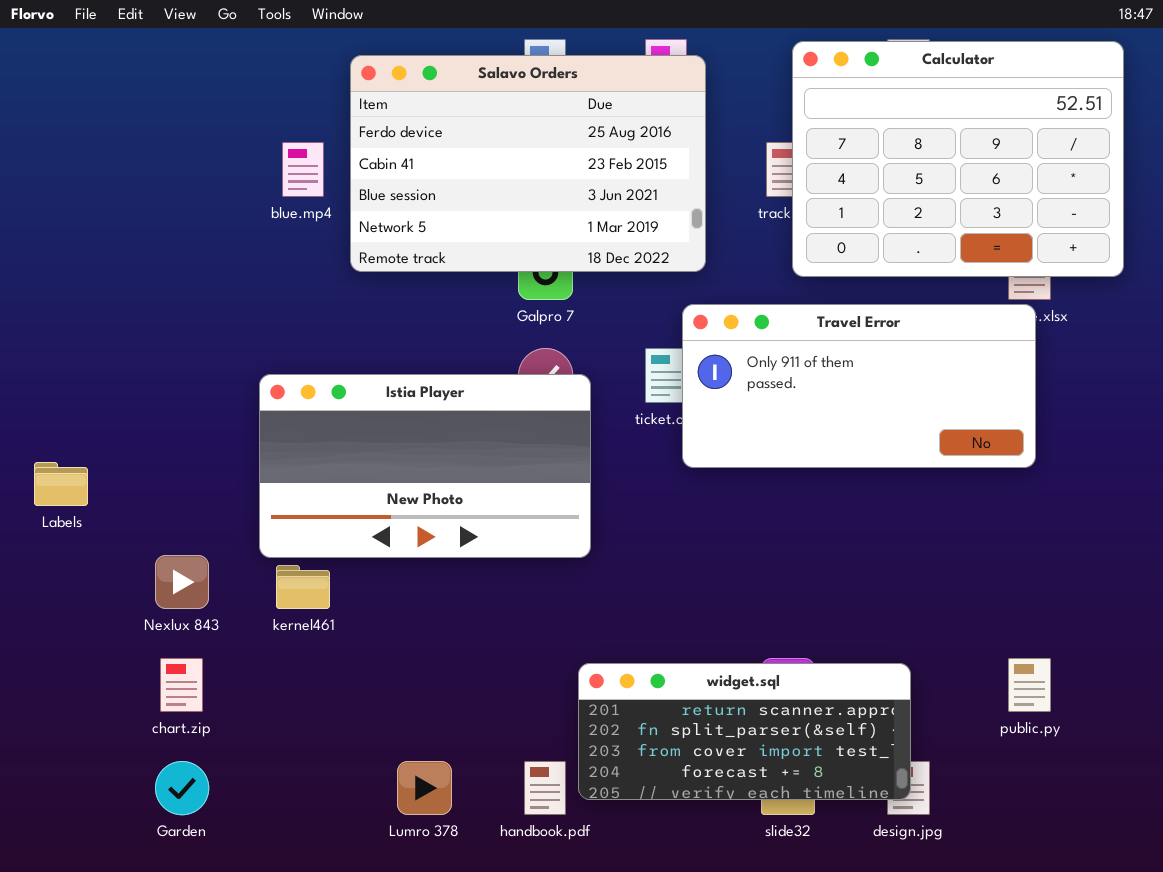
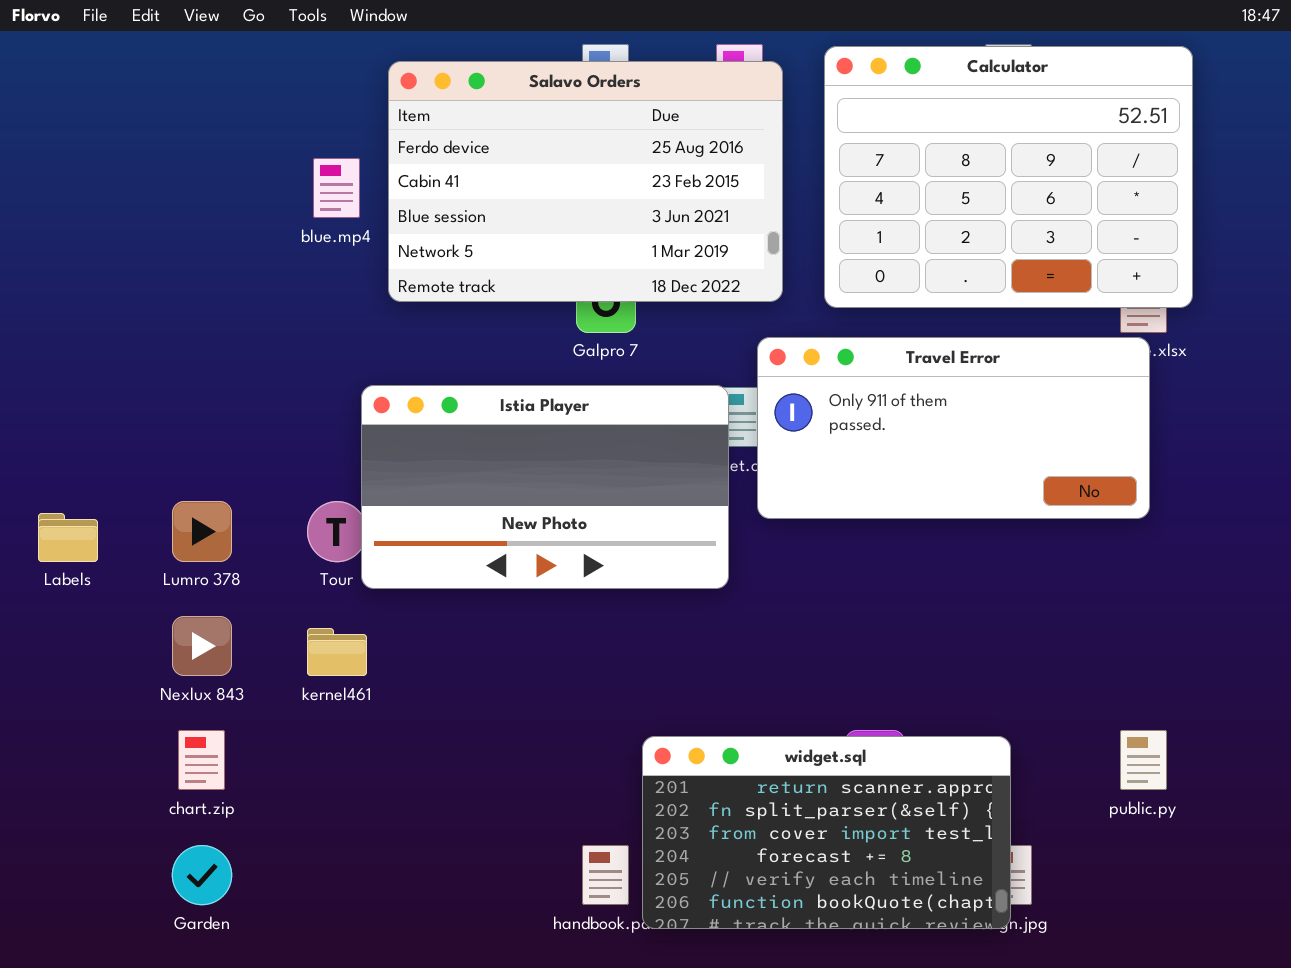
Calculator: [792,41,1124,277] -> [824,46,1193,308], moved
Istia Player: [259,374,591,558] -> [361,385,729,589], moved
widget.sql: [578,663,911,800] -> [642,736,1011,929], resized
Lumro 378: [397,761,452,815] -> [172,501,232,562], moved

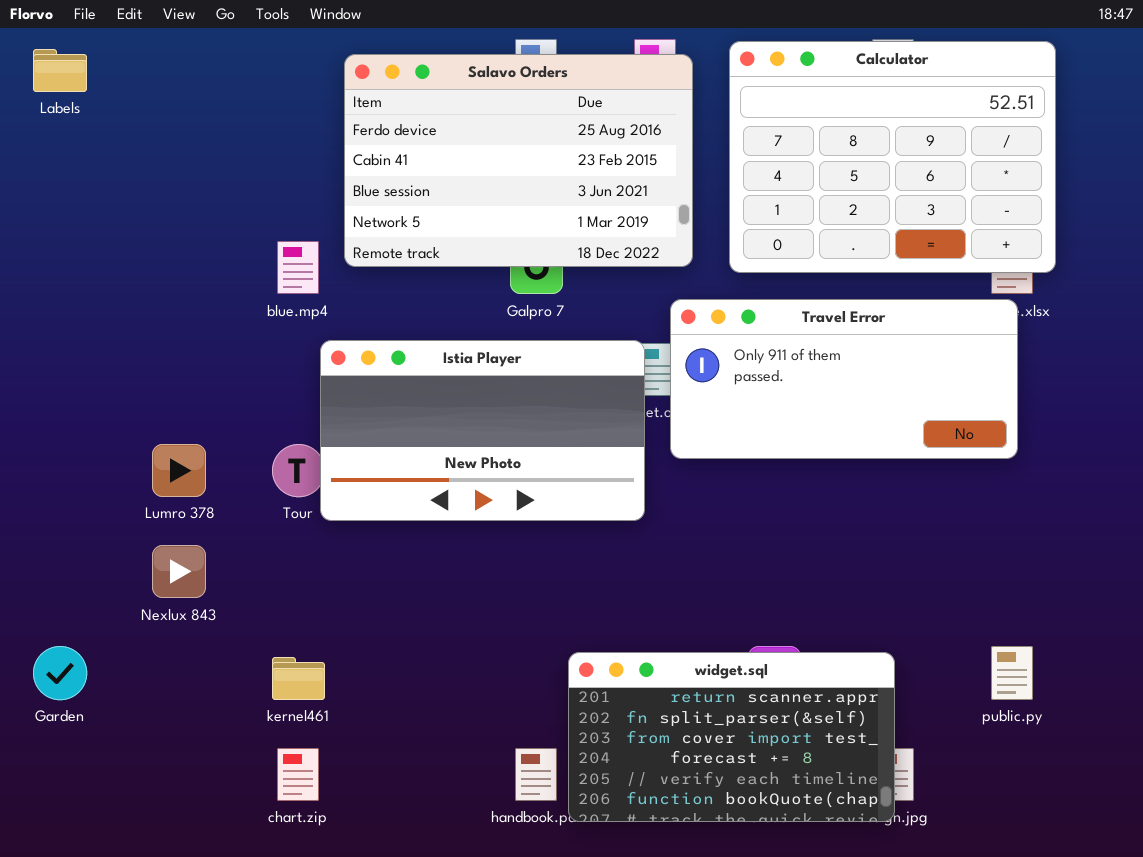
blue.mp4: [313,158,360,218] -> [277,241,319,294], moved
Labels: [38,513,98,562] -> [33,49,87,92], moved
kernel461: [307,628,367,676] -> [272,657,325,700], moved
chart.zip: [178,730,225,790] -> [277,748,319,801], moved
Garden: [172,845,232,905] -> [33,646,87,700], moved

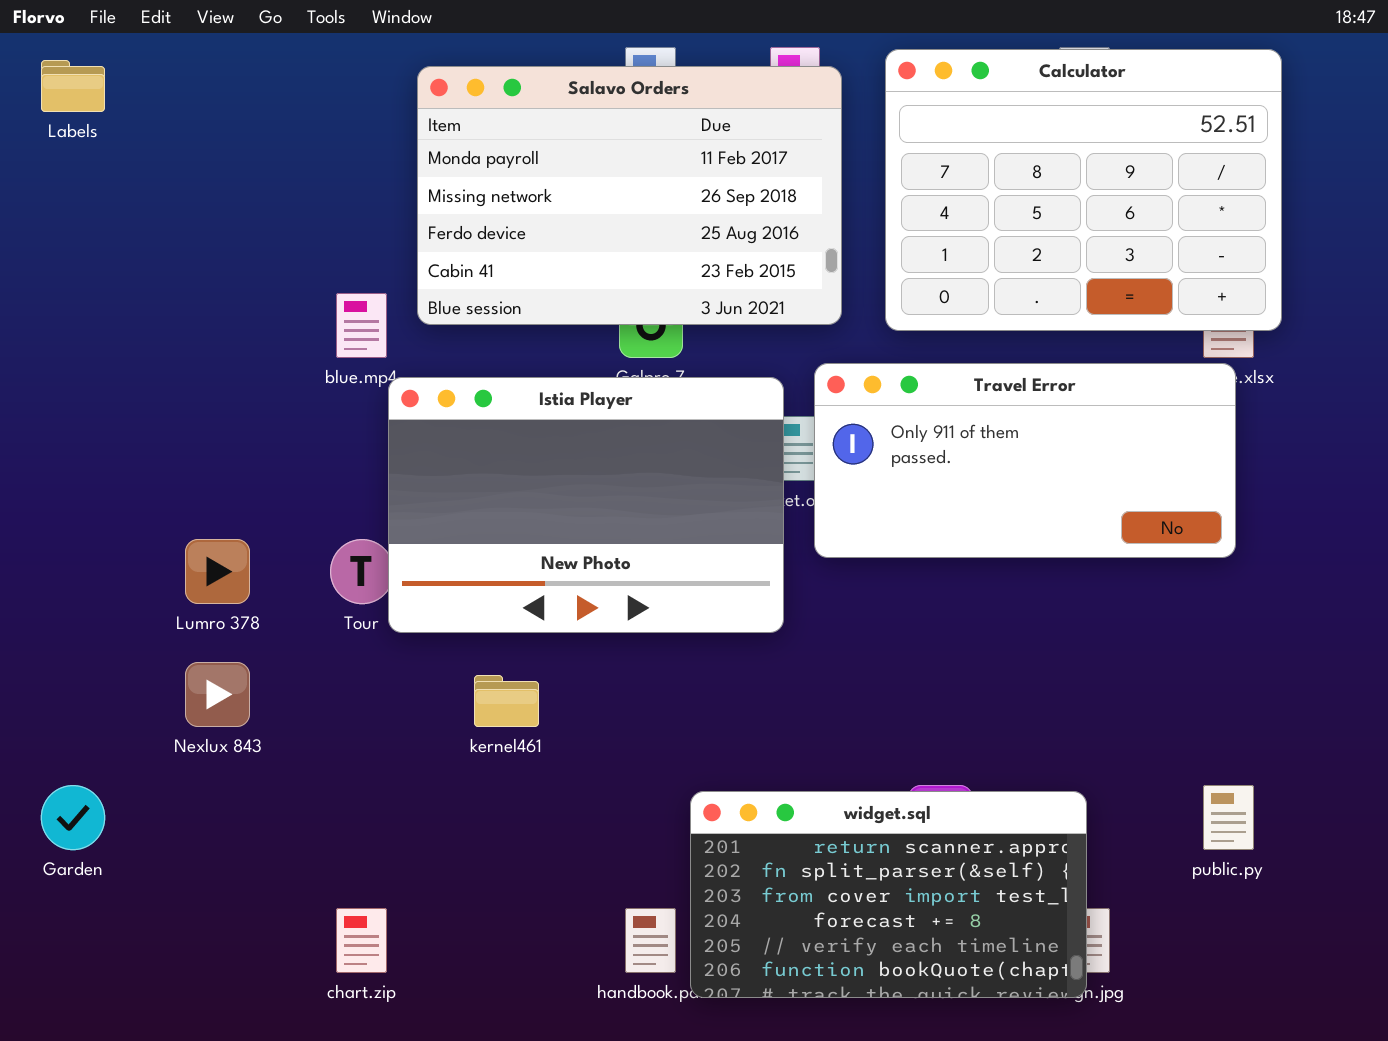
Salavo Orders: [344,54,693,267] -> [417,66,842,325], scrolled up 2 rows
Istia Player: [320,340,645,521] -> [388,377,784,633], resized
kernel461: [272,657,325,700] -> [474,675,539,727], moved

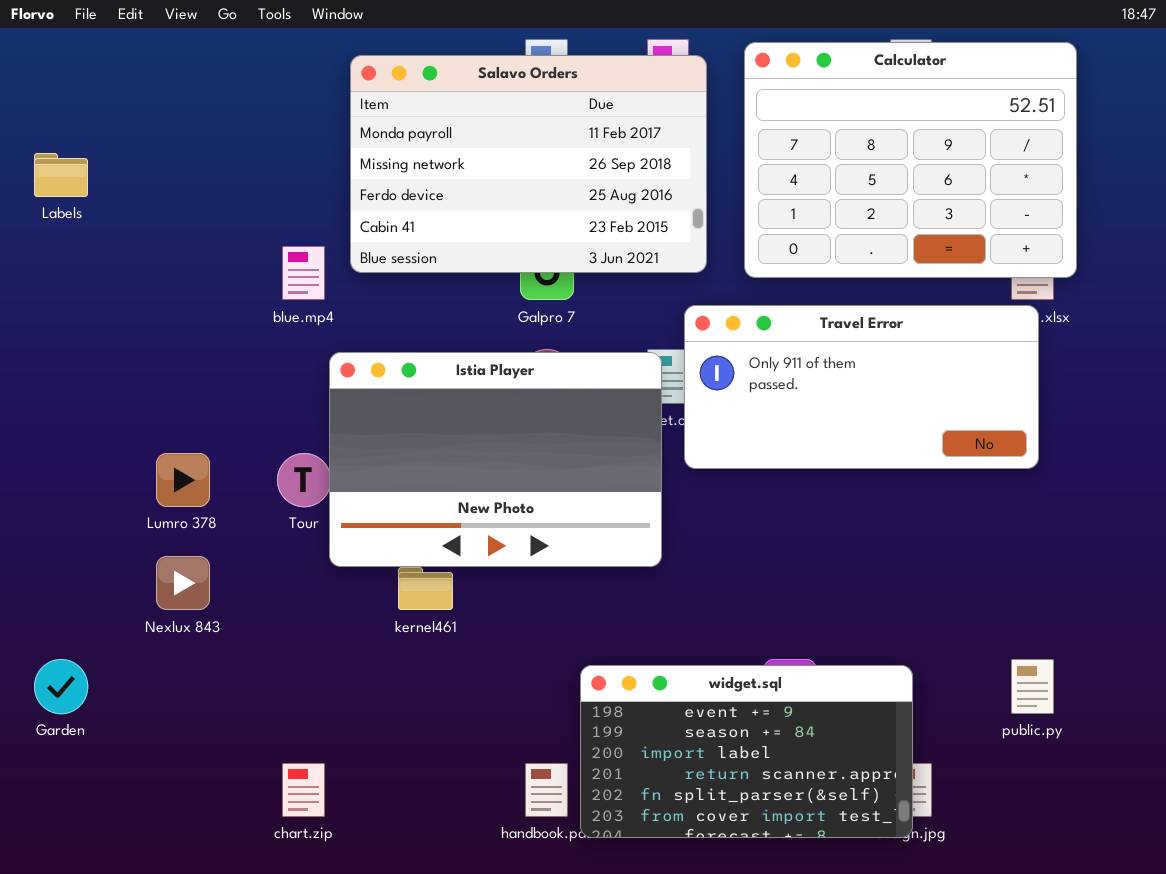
Labels: [41,60,105,112] -> [34,153,88,197], moved
Istia Player: [388,377,784,633] -> [329,352,662,567], moved
widget.sql: [690,791,1087,998] -> [580,665,913,838], scrolled up 3 rows

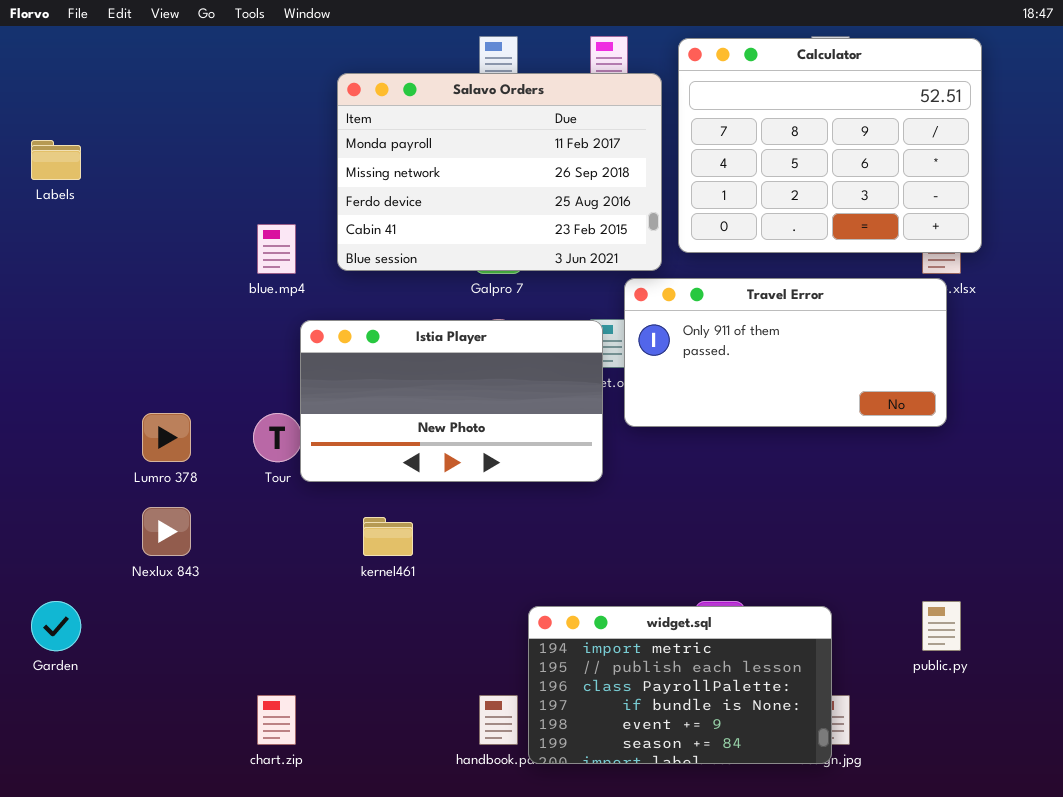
Salavo Orders: [350,55,707,273] -> [337,73,662,271], moved
Istia Player: [329,352,662,567] -> [300,320,603,482], resized
widget.sql: [580,665,913,838] -> [528,606,832,764], scrolled up 4 rows

